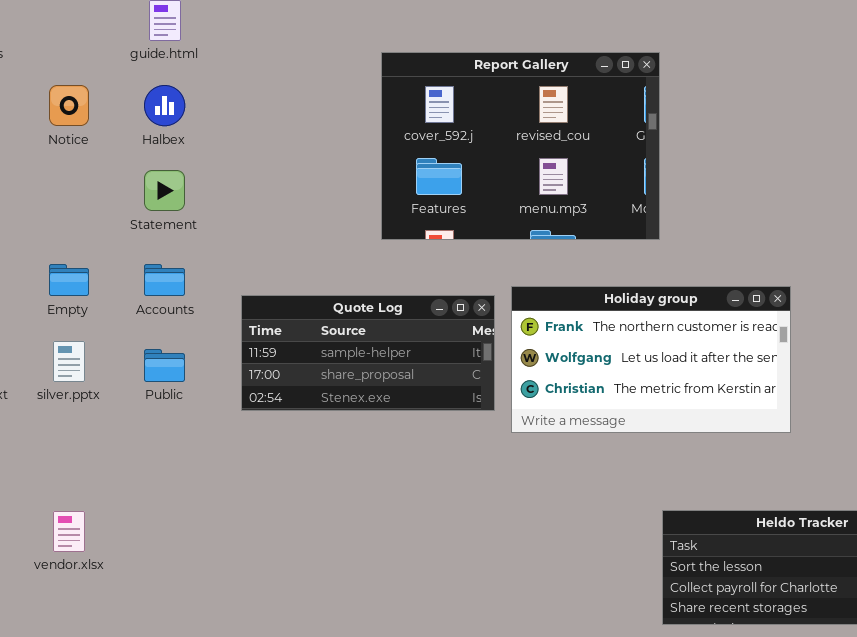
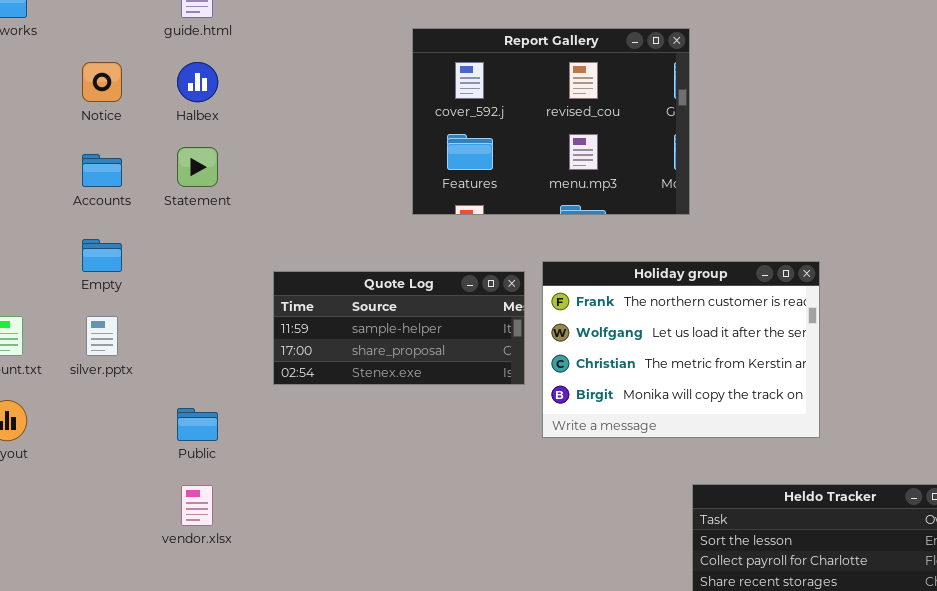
Accounts: [144,264,185,296] -> [82,154,122,187], moved
Holiday group: [511,286,791,433] -> [542,261,820,438], resized
Public: [144,349,185,382] -> [177,408,218,441], moved
vendor.xlsx: [53,511,85,552] -> [181,485,213,526], moved

